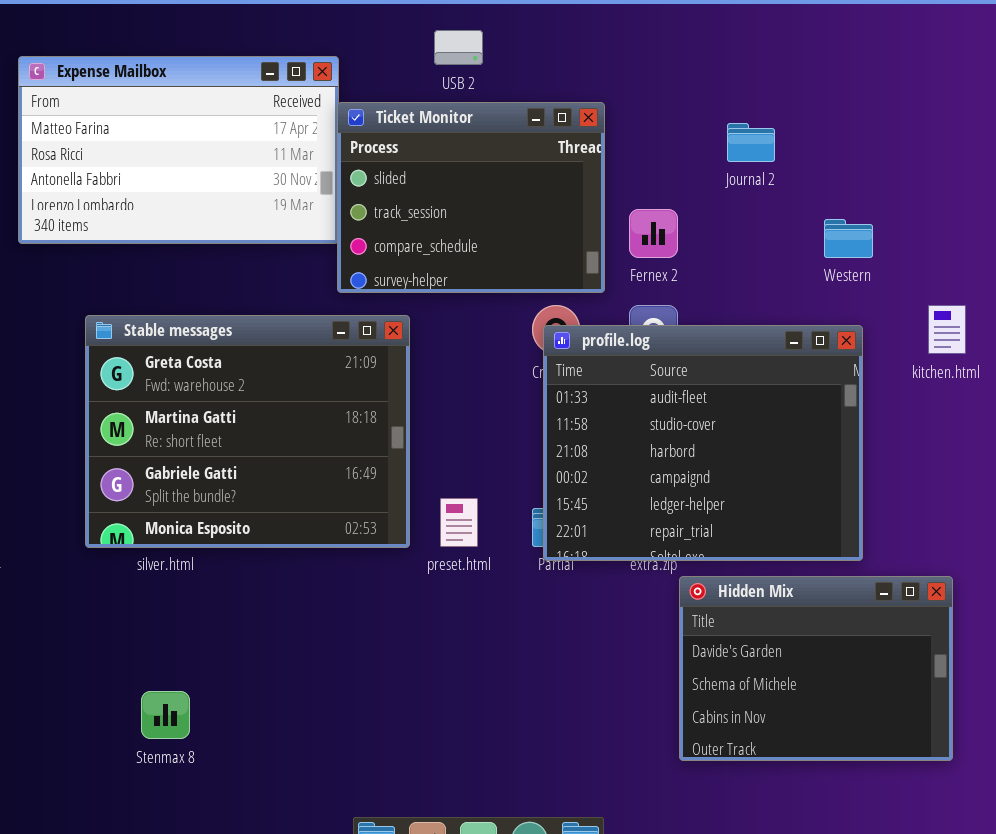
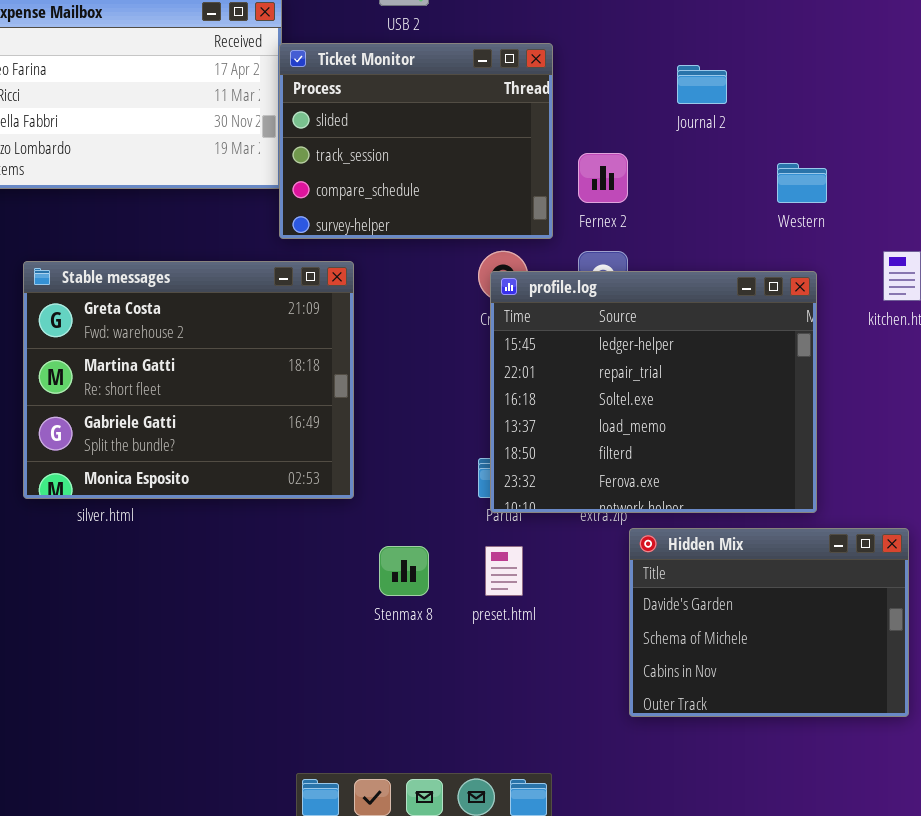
profile.log: [543,325,863,561] -> [490,271,817,513], scrolled down 4 rows
preset.html: [440,498,478,547] -> [485,546,523,596], moved
Stenmax 8: [141,691,190,739] -> [379,546,429,596], moved

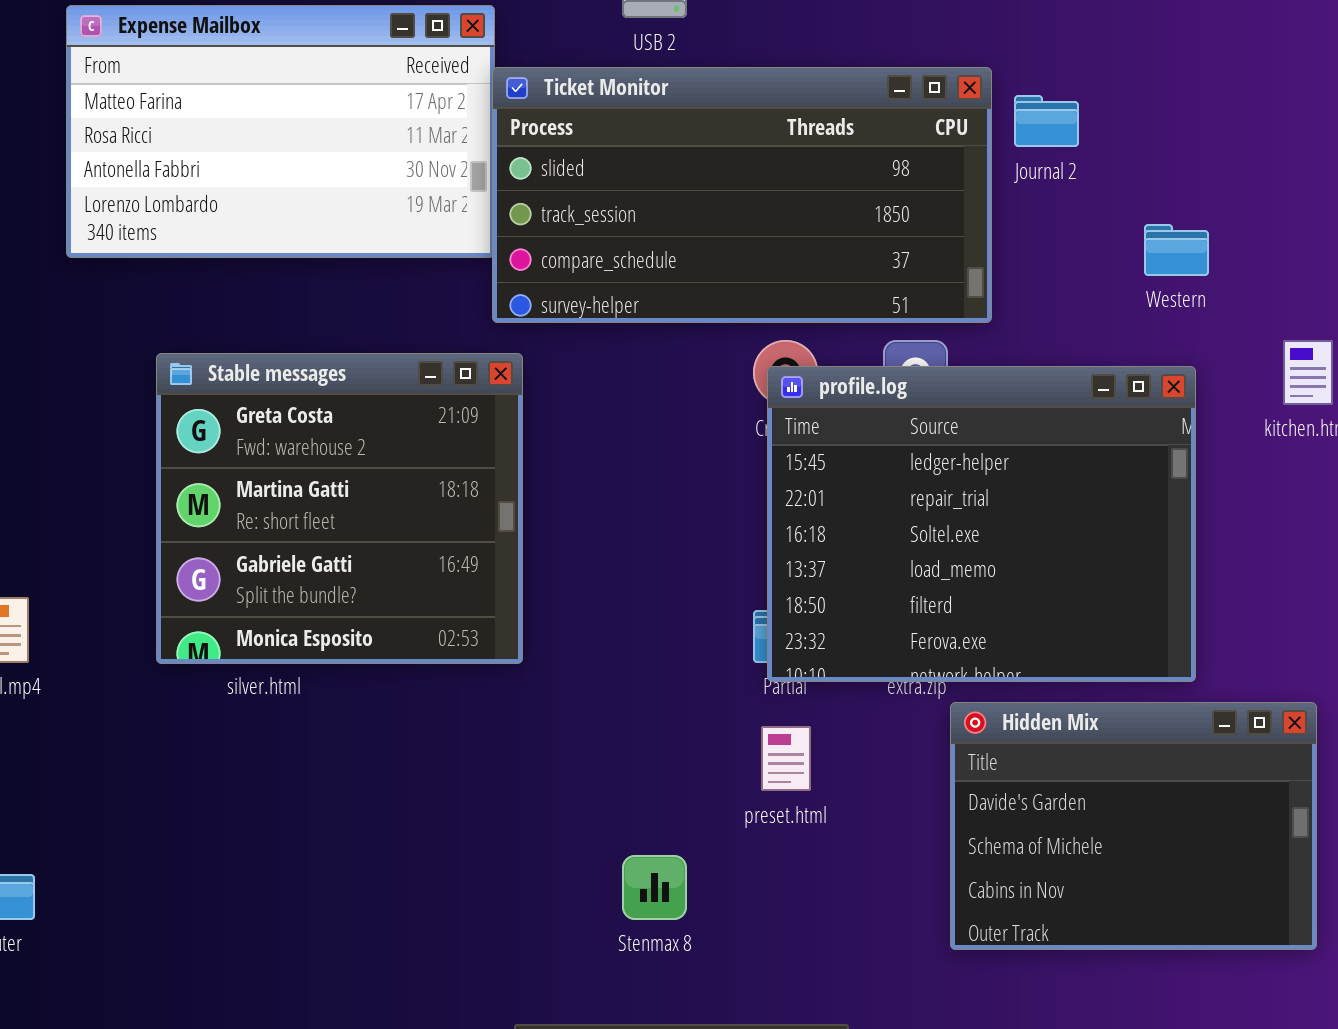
Ticket Monitor: [279,43,553,239] -> [492,67,992,323], resized
Stable messages: [23,261,354,499] -> [156,353,523,664], resized
Stenmax 8: [379,546,429,596] -> [622,855,687,920], moved

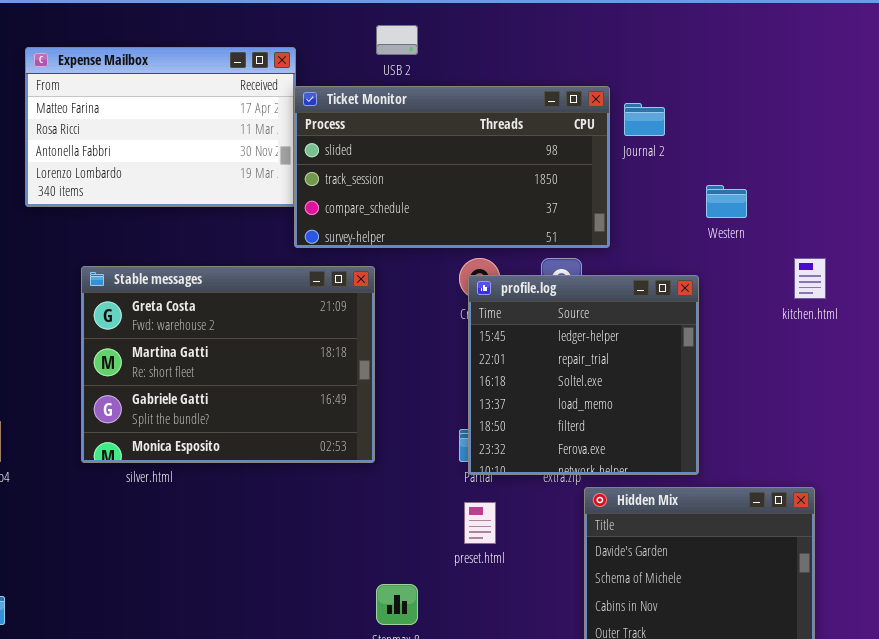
Stable messages: [156,353,523,664] -> [81,266,375,463], resized
profile.log: [767,366,1196,682] -> [468,275,699,475], resized

